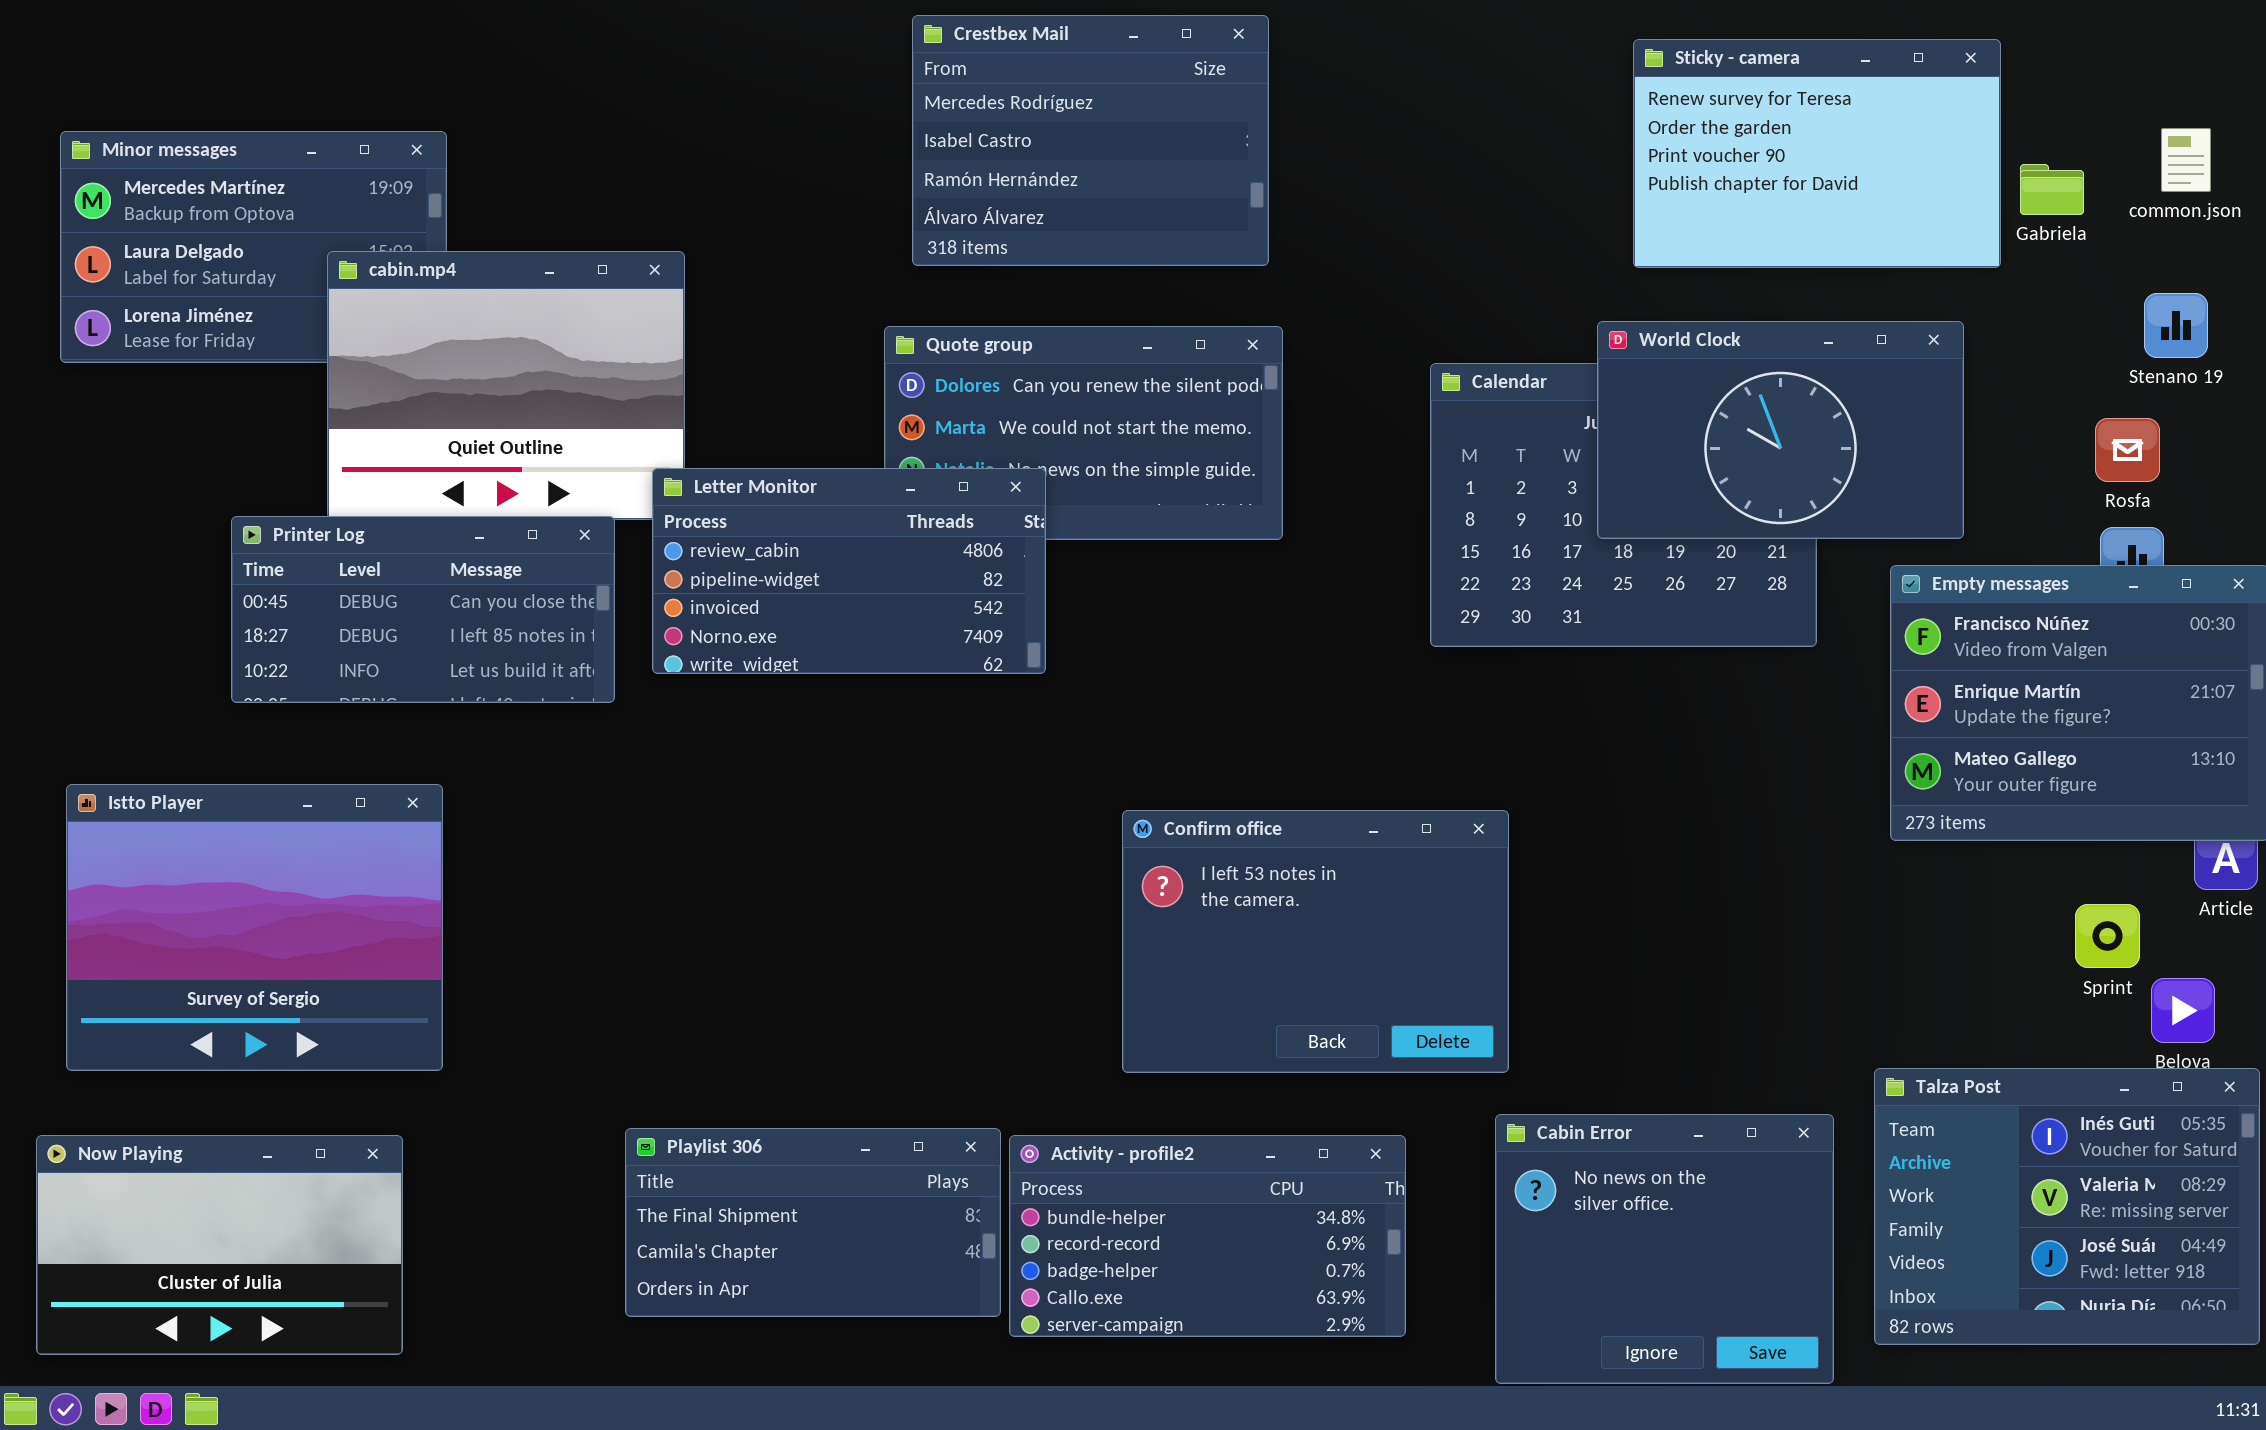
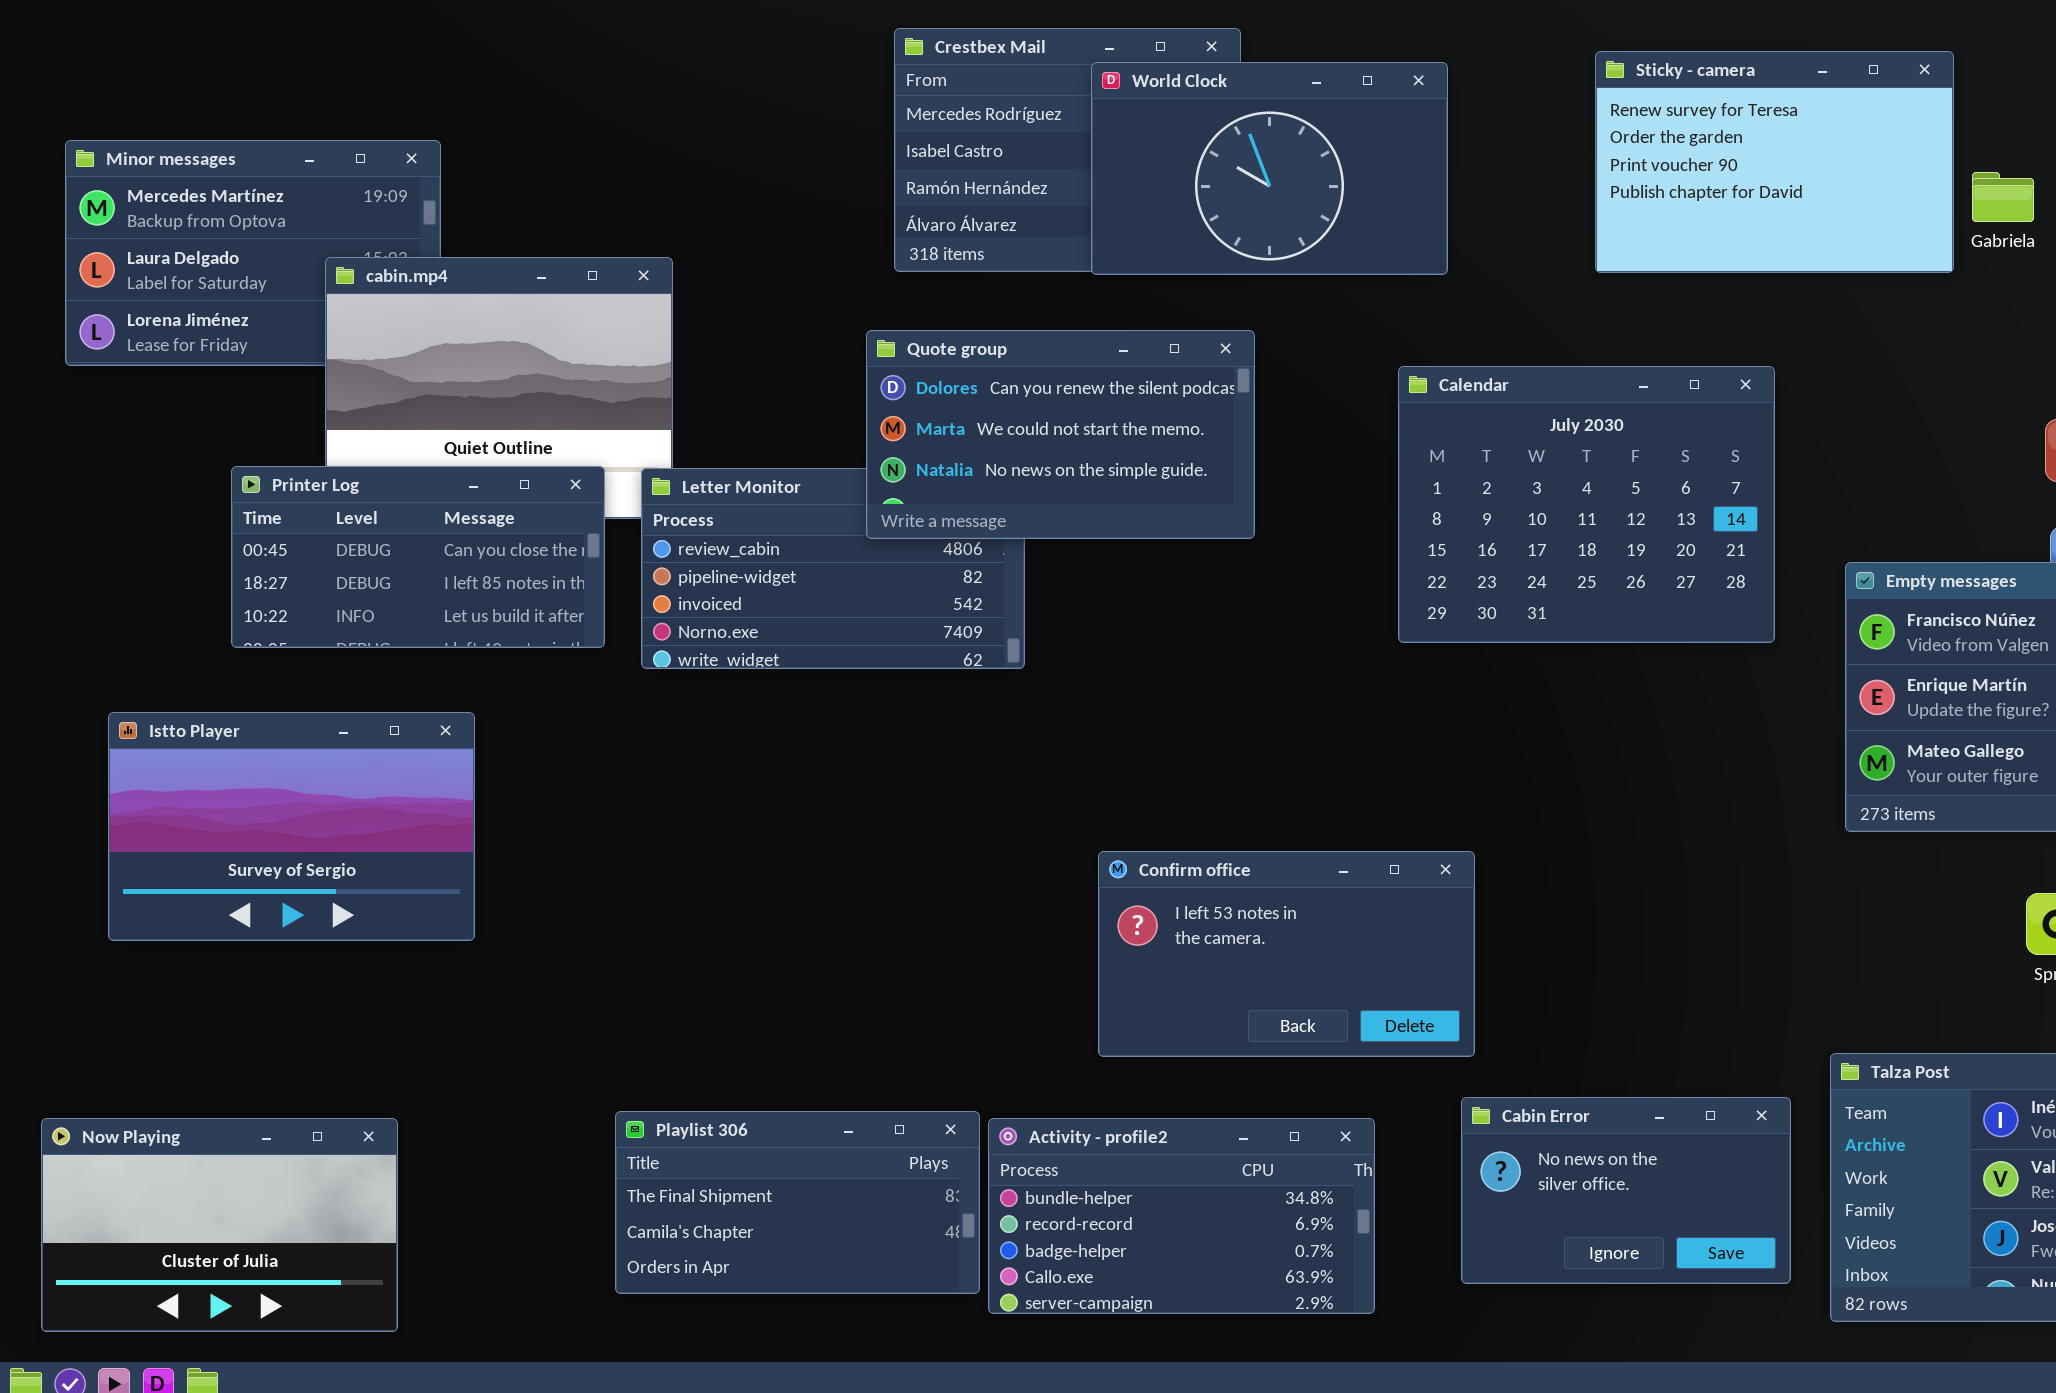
World Clock: [1597,321,1964,539] -> [1091,62,1448,275], moved
Quote group: [884,326,1283,540] -> [866,330,1255,539], raised
Printer Log: [231,516,615,703] -> [231,466,605,648], moved
Istto Player: [66,784,443,1071] -> [108,712,475,941], moved, resized
Confirm office: [1122,810,1509,1073] -> [1098,851,1475,1057], resized
Cabin Error: [1495,1114,1834,1384] -> [1461,1097,1791,1284], resized

